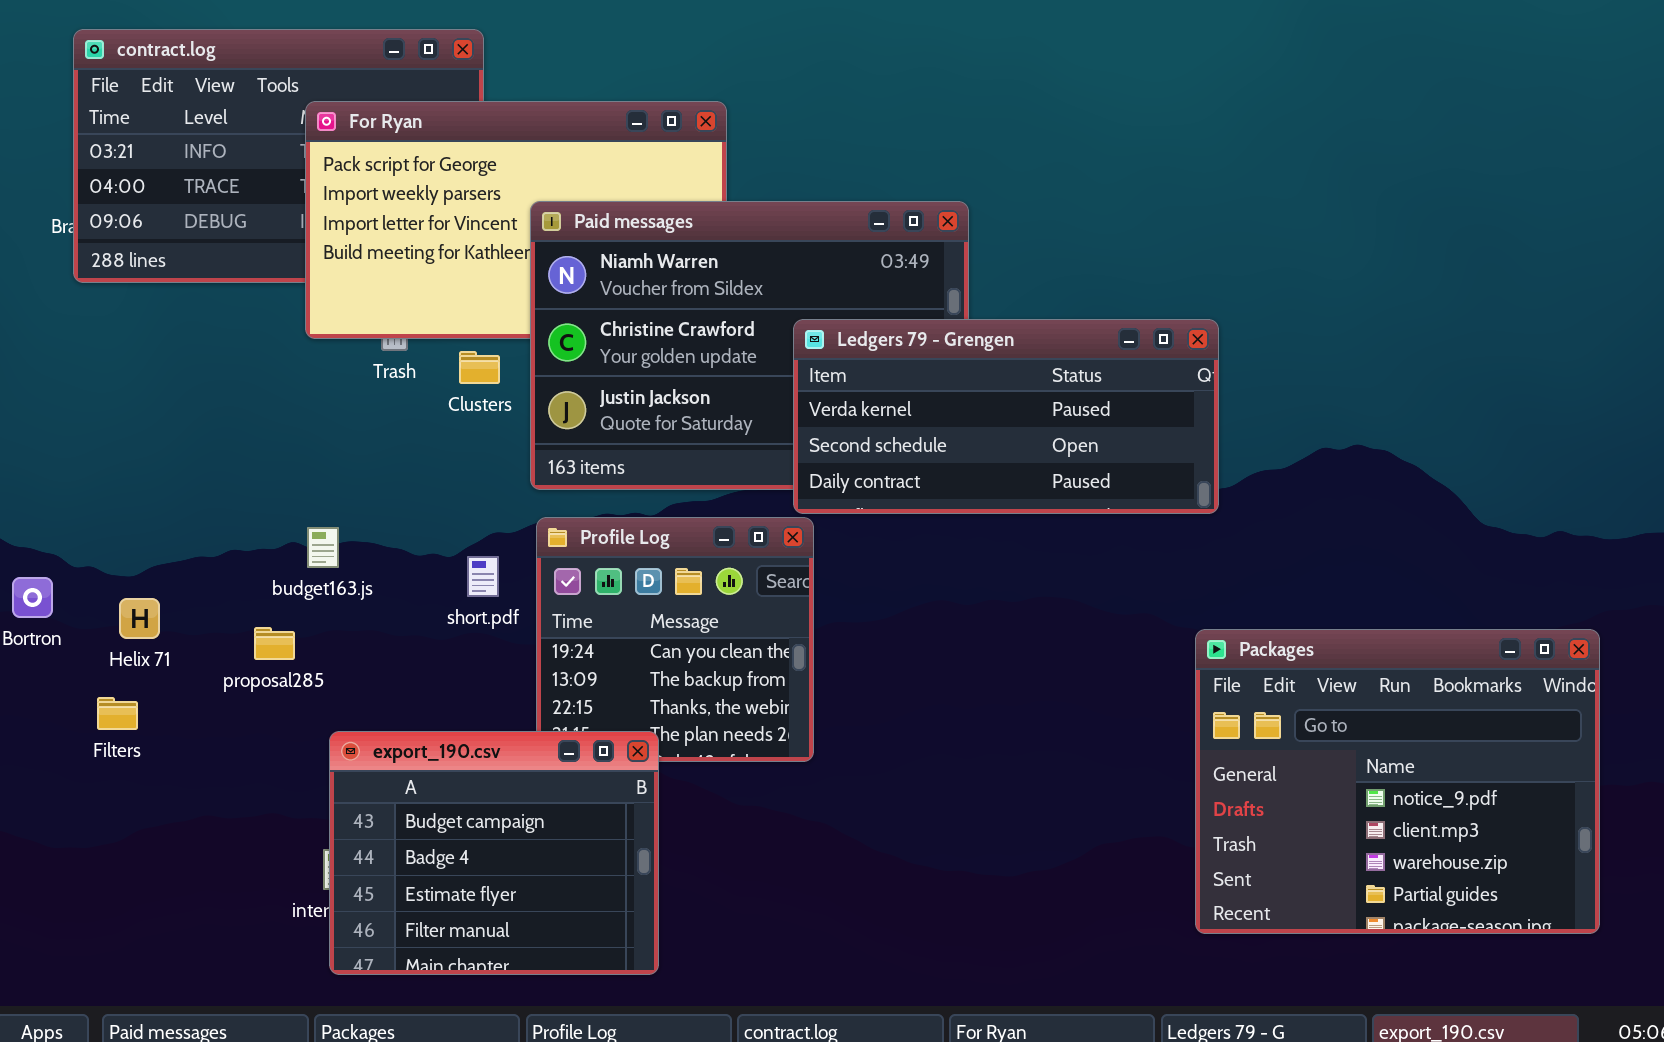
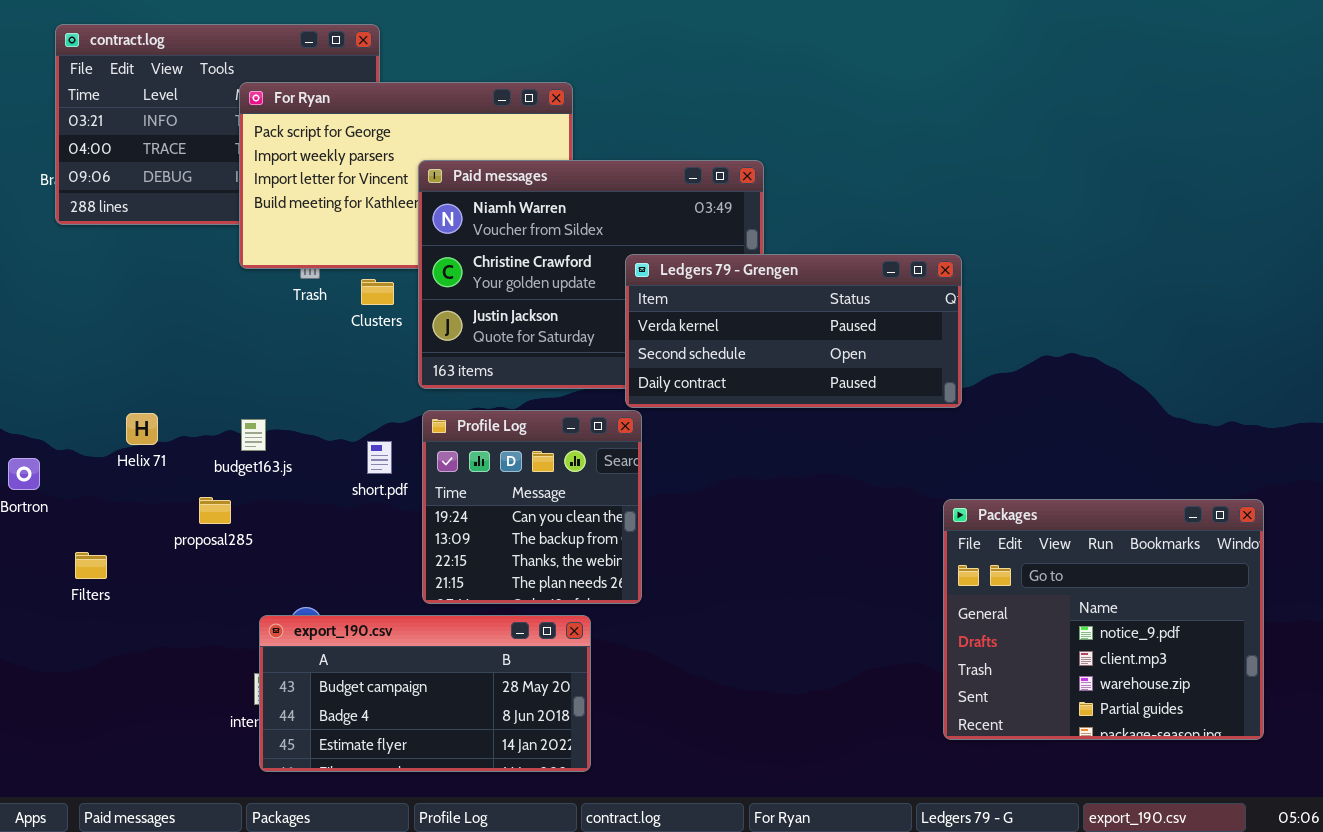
Helix 71: [119,598,160,639] -> [126,413,158,445], moved
export_190.csv: [329,731,659,975] -> [259,615,591,772], resized

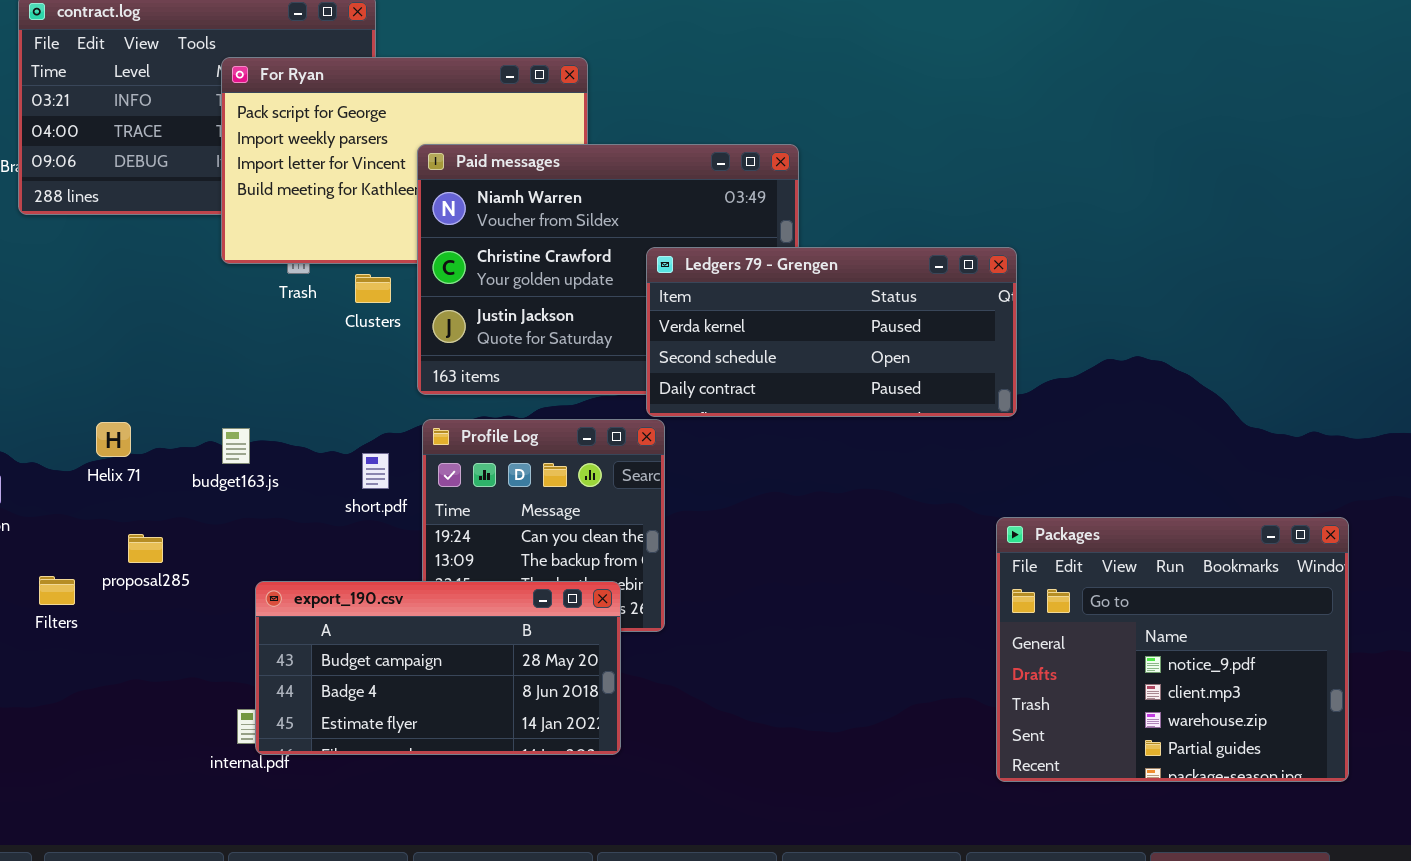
proposal285: [199,497,231,524] -> [128,534,163,563], moved
export_190.csv: [259,615,591,772] -> [255,581,621,755], moved

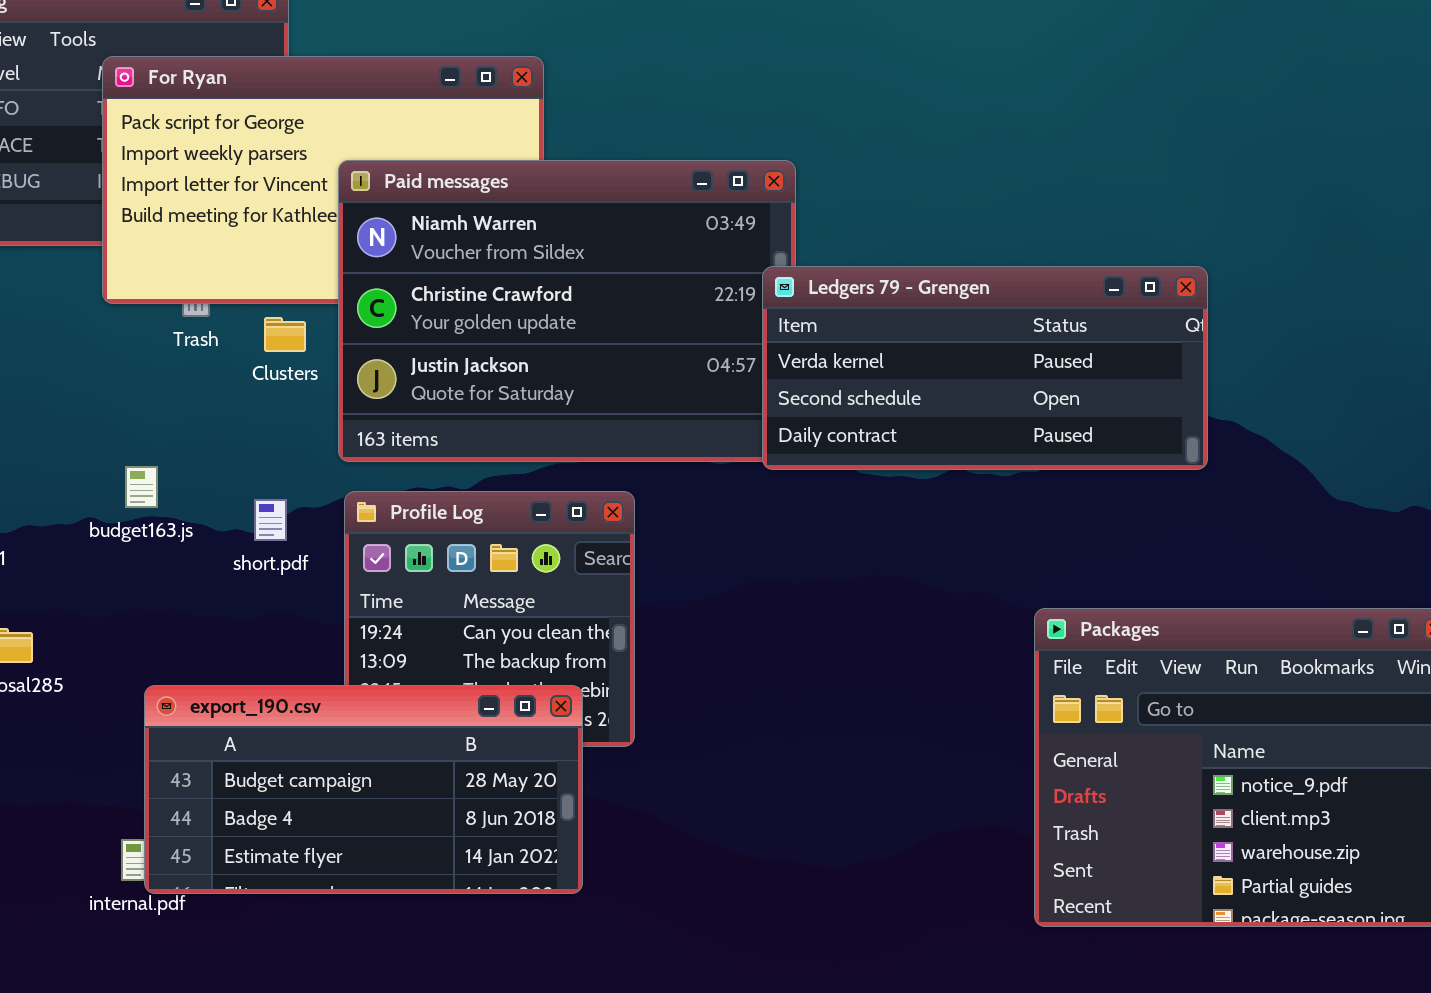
Ledgers 79 - Grengen: [646,247,1017,417] -> [762,266,1208,470], moved
budget163.js: [222,428,250,464] -> [125,466,158,508], moved
short.pdf: [362,453,389,489] -> [254,499,287,541], moved

